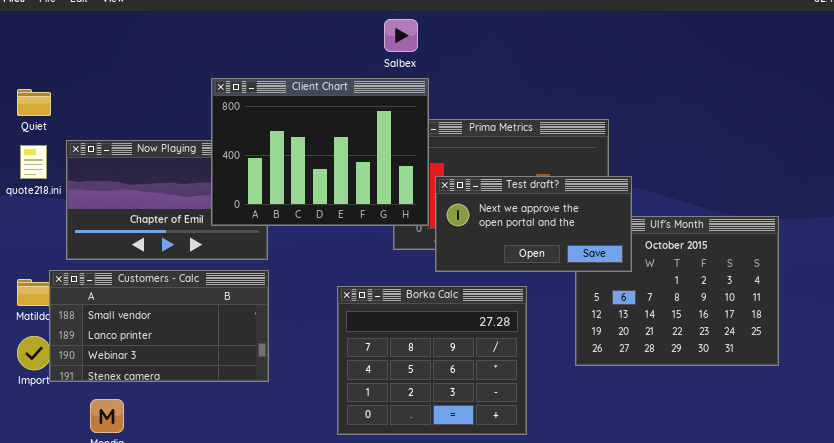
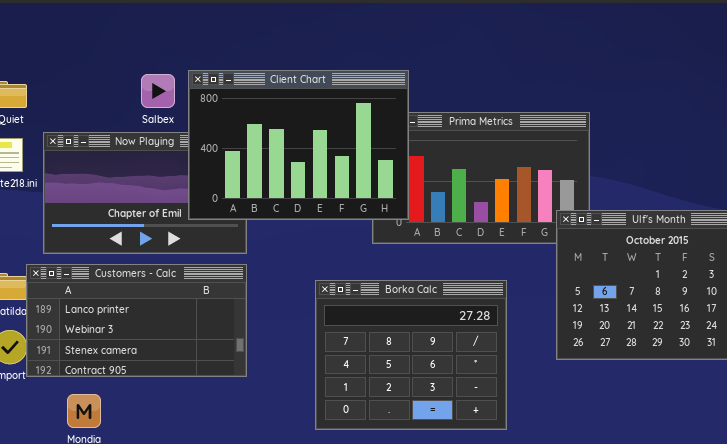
Salbex: [384,19,418,52] -> [141,74,175,108], moved
Test draft?: [435,176,632,272] -> none, closed
Customers - Calc: [49,270,269,382] -> [26,264,247,377], scrolled down 1 row

